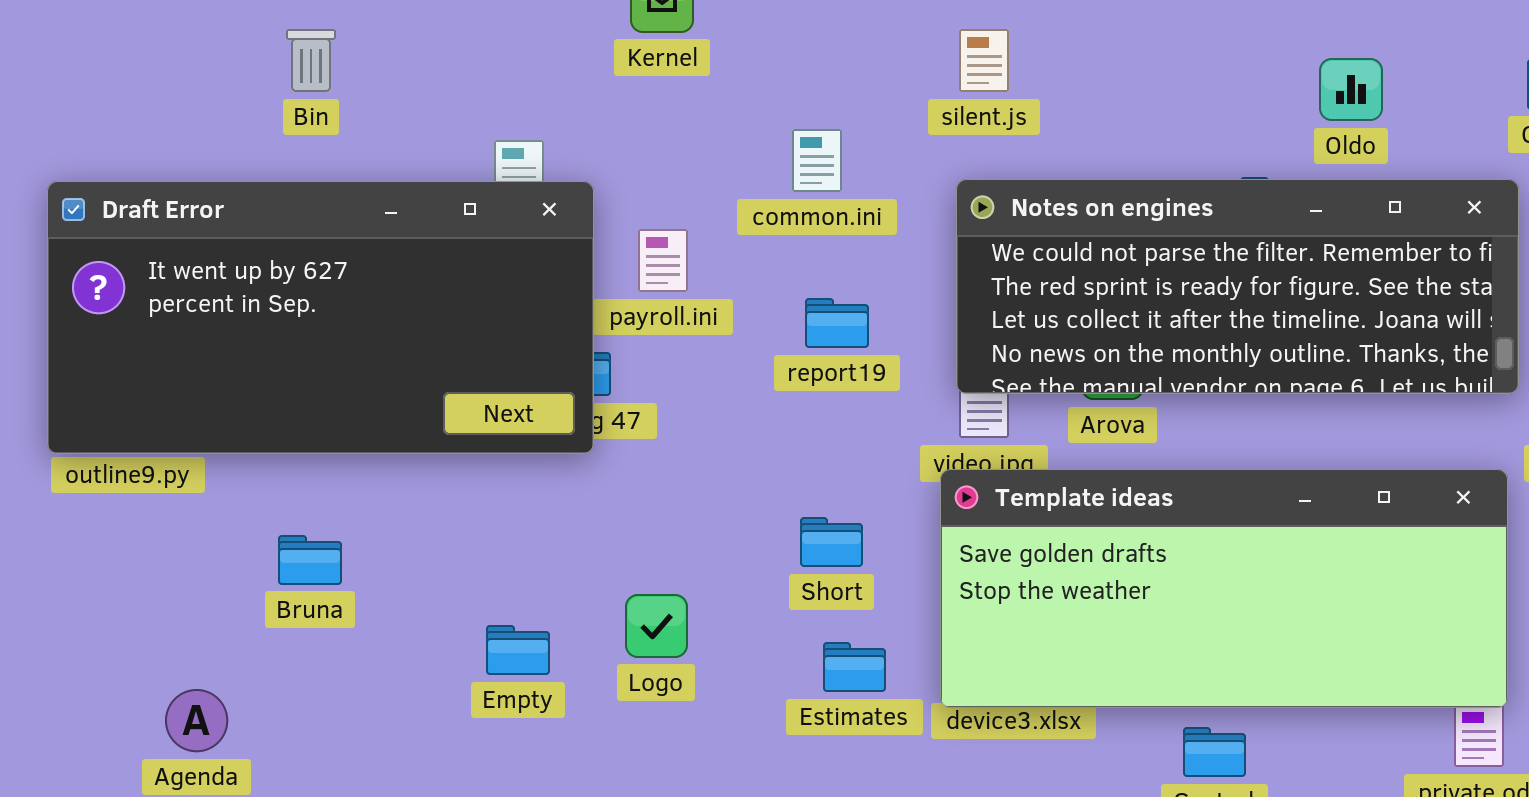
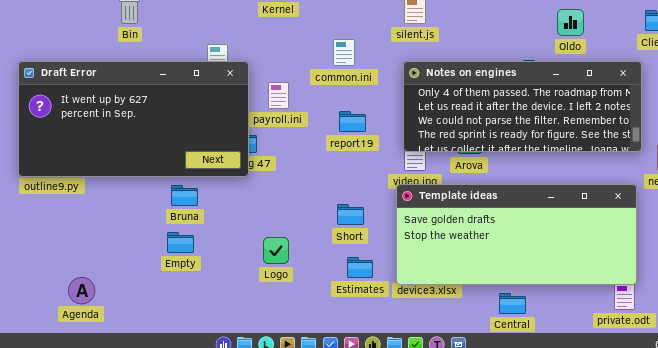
Notes on engines: [956,179,1519,394] -> [403,61,642,152], scrolled up 2 rows
Bruna: [278,535,342,585] -> [171,185,198,206], moved
Empty: [486,625,550,675] -> [167,232,194,253], moved

